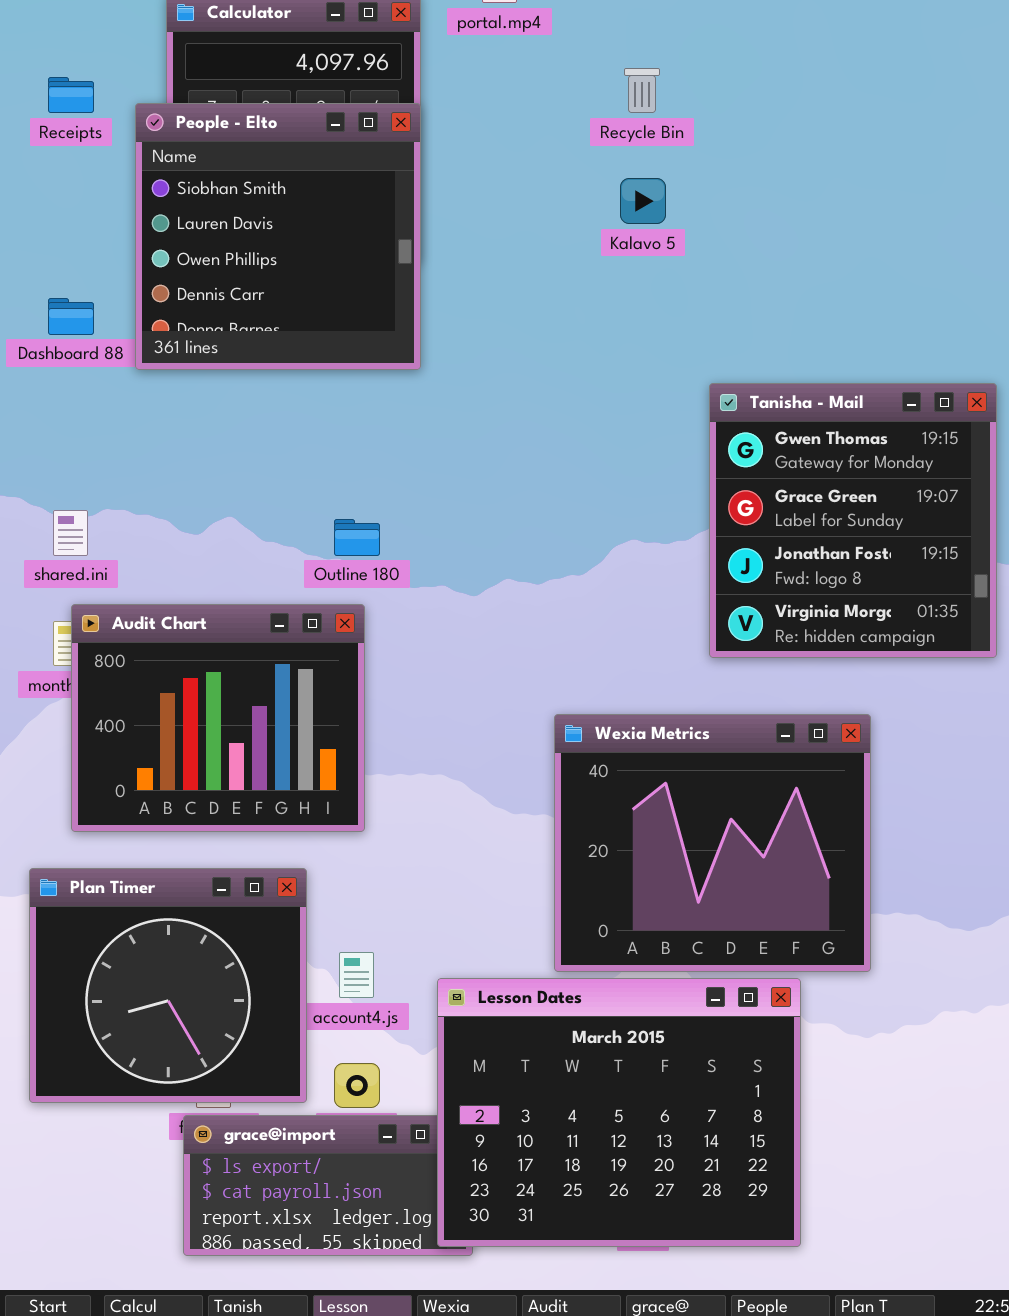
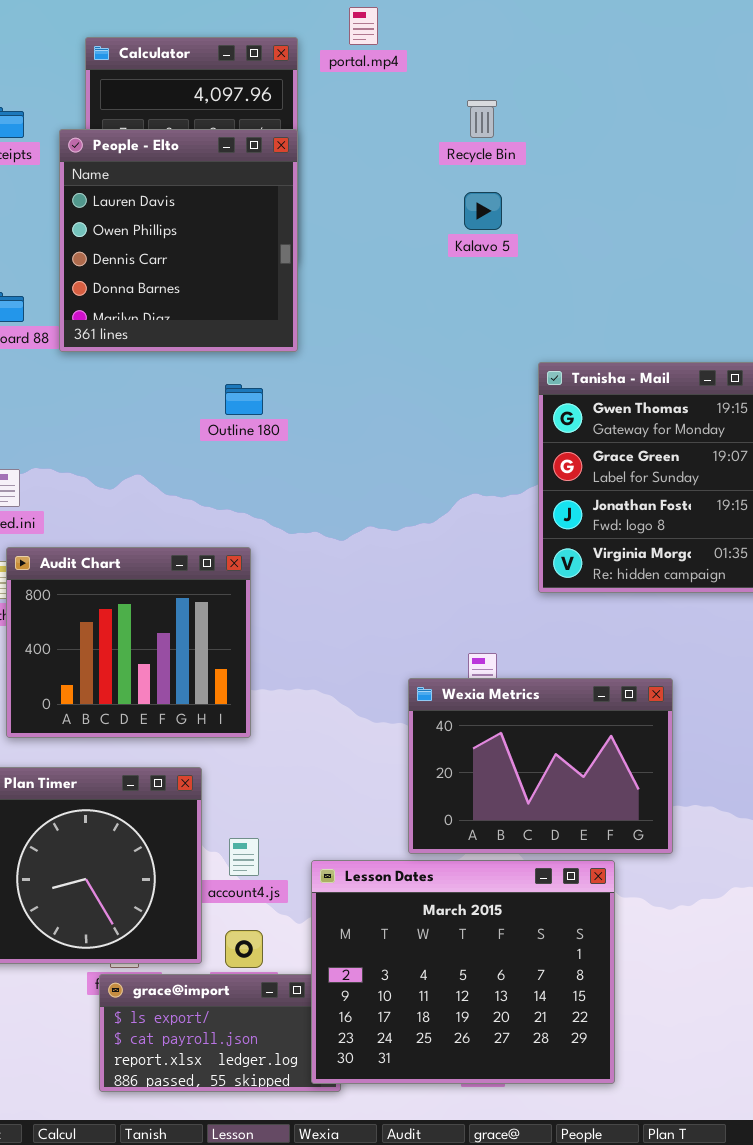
People - Elto: [135,103,421,370] -> [59,129,298,352], scrolled down 1 row
Outline 180: [334,519,380,556] -> [225,384,263,415], moved
Wexia Metrics: [554,714,871,972] -> [408,678,673,854], resized

